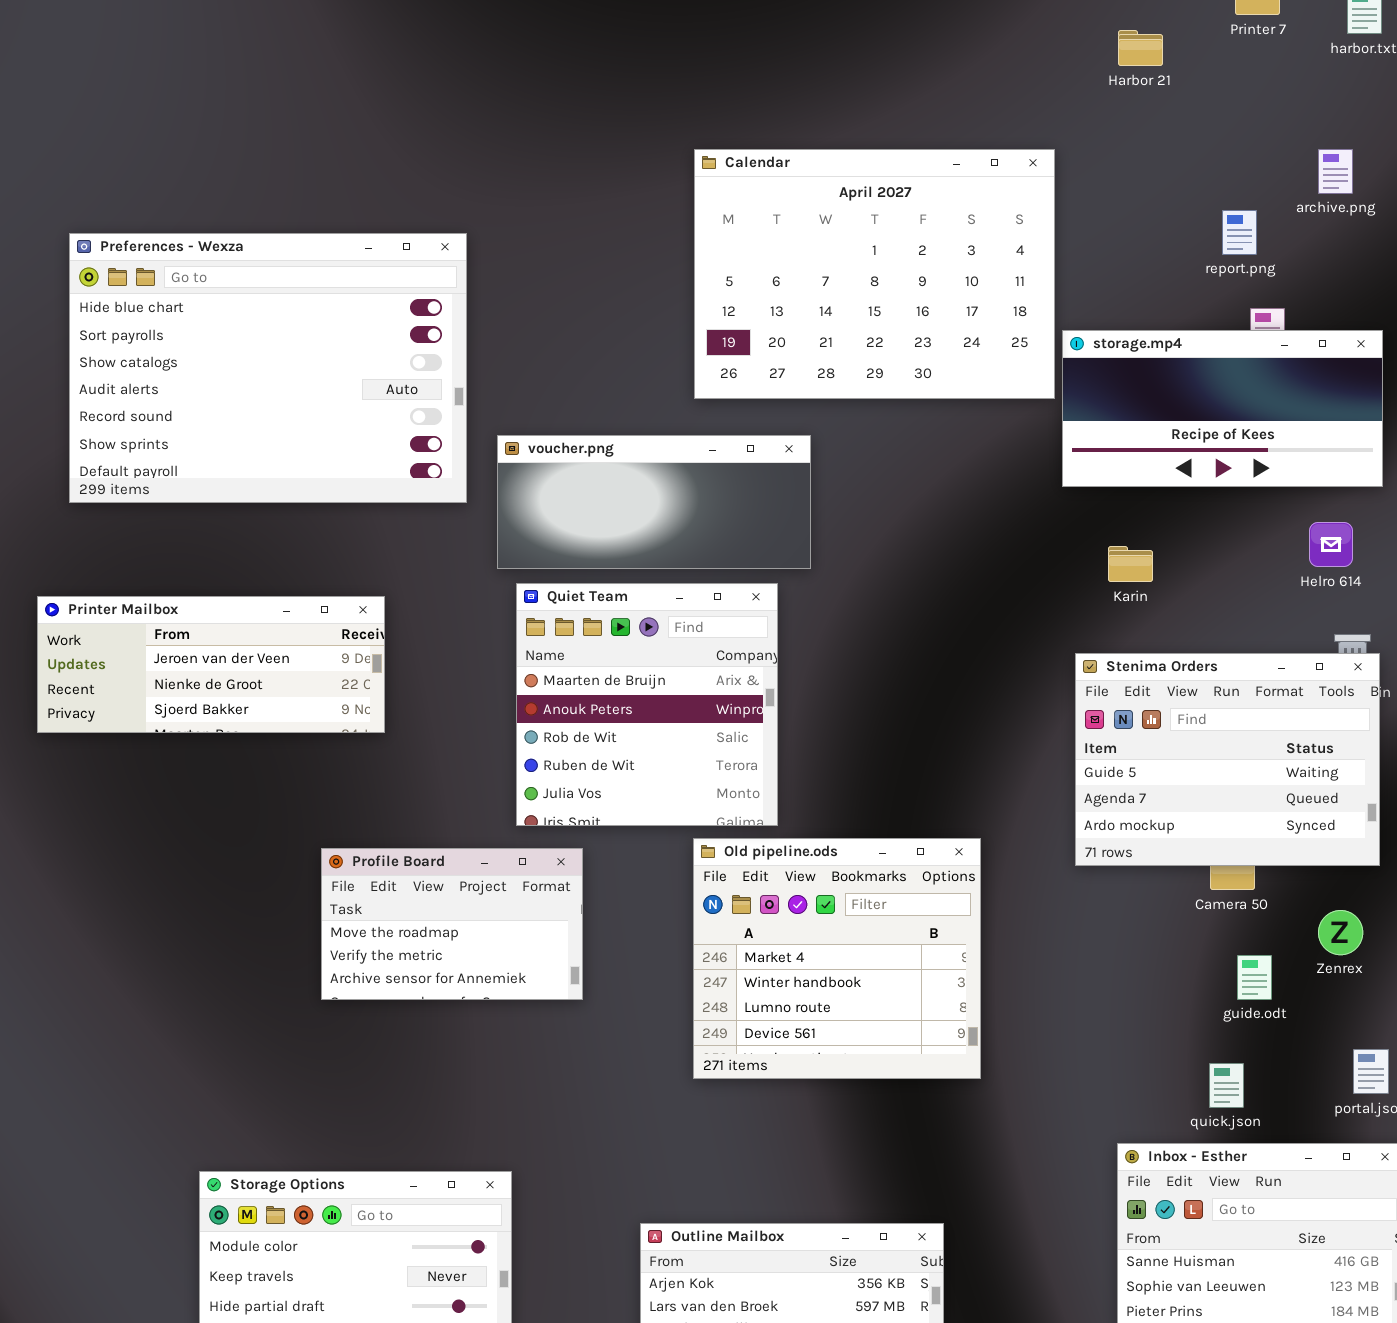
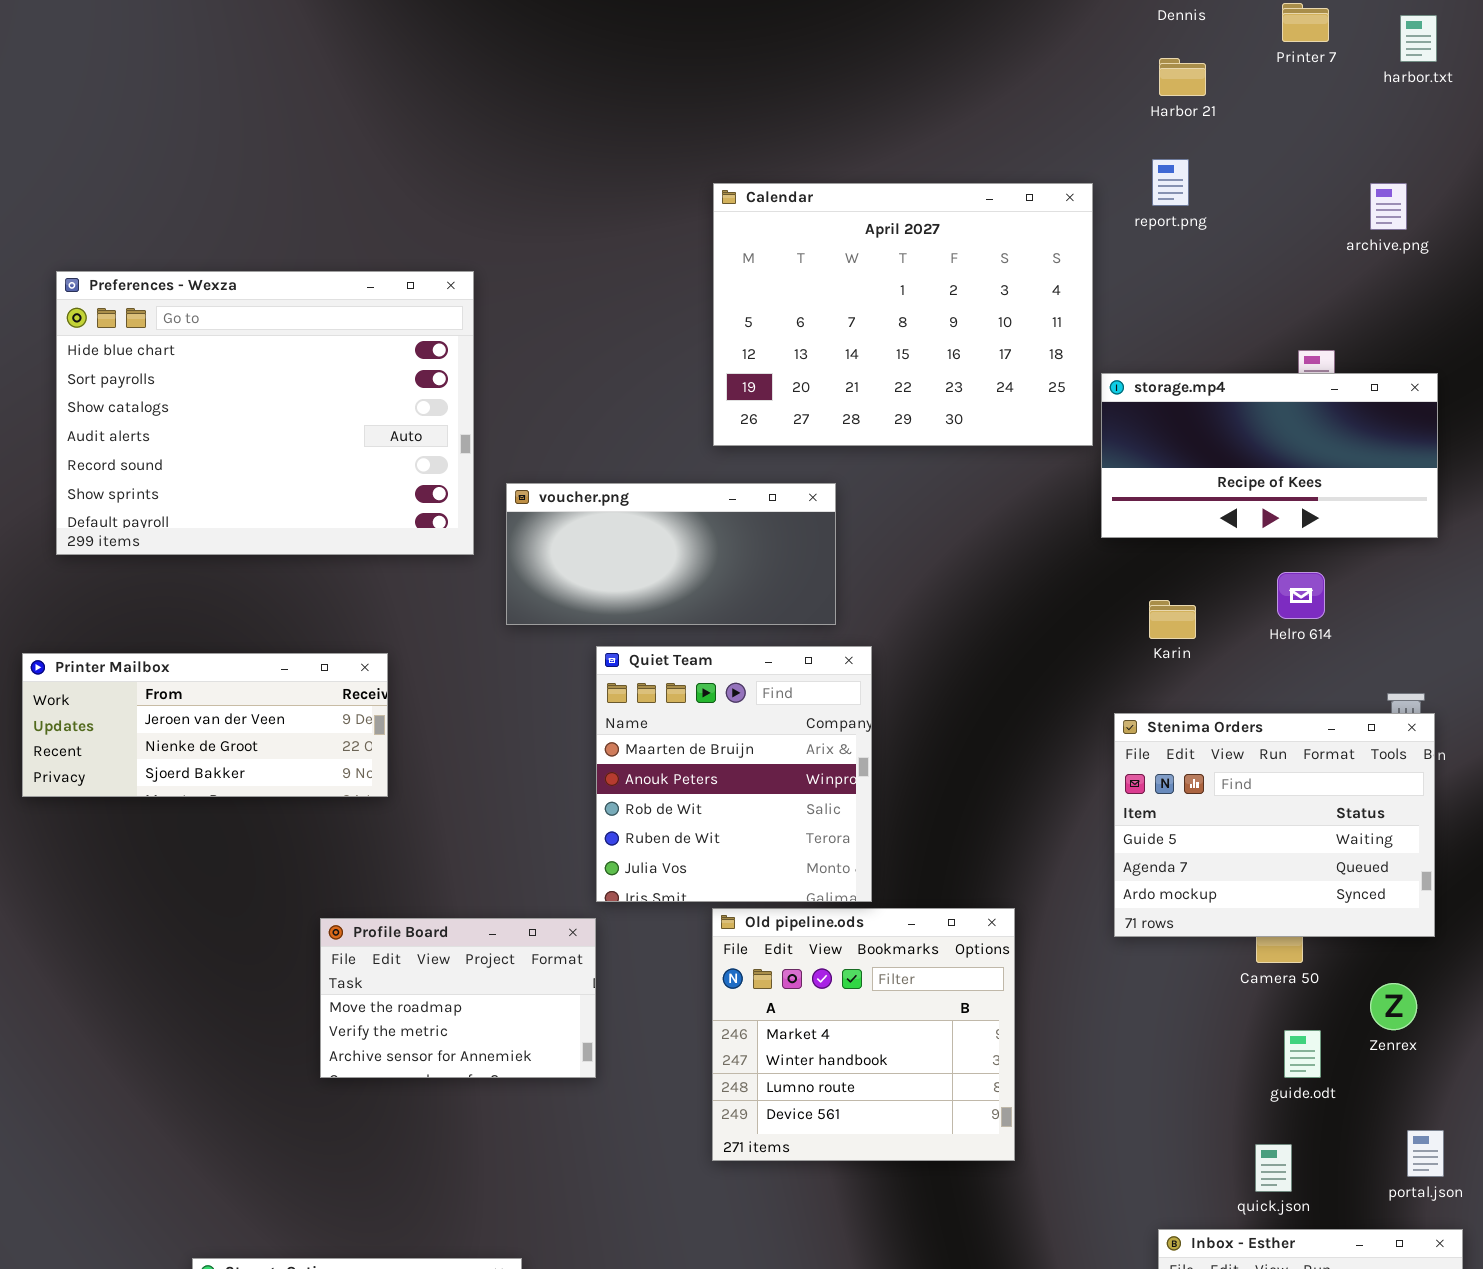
report.png: [1222,210,1257,255] -> [1152,159,1189,206], moved
Helro 614: [1309,522,1353,567] -> [1277,572,1325,619], moved
Quiet Team: [516,583,778,826] -> [596,646,872,902], moved

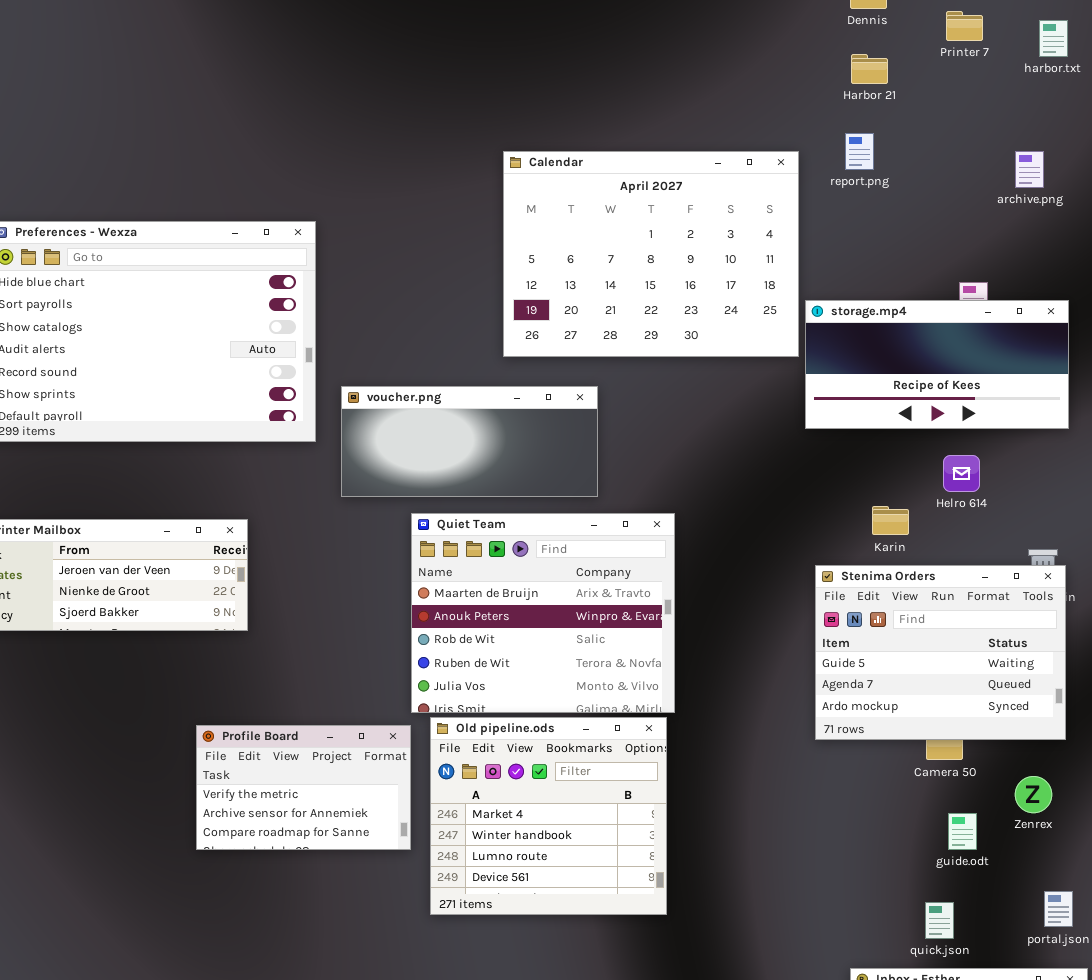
Karin: [1149,600,1196,639] -> [872,506,909,535], moved
Quiet Team: [596,646,872,902] -> [411,513,675,713], resized
Old pipeline.ods: [712,908,1015,1161] -> [430,717,667,915], moved
Profile Board: [320,918,596,1078] -> [196,725,411,850], scrolled down 1 row

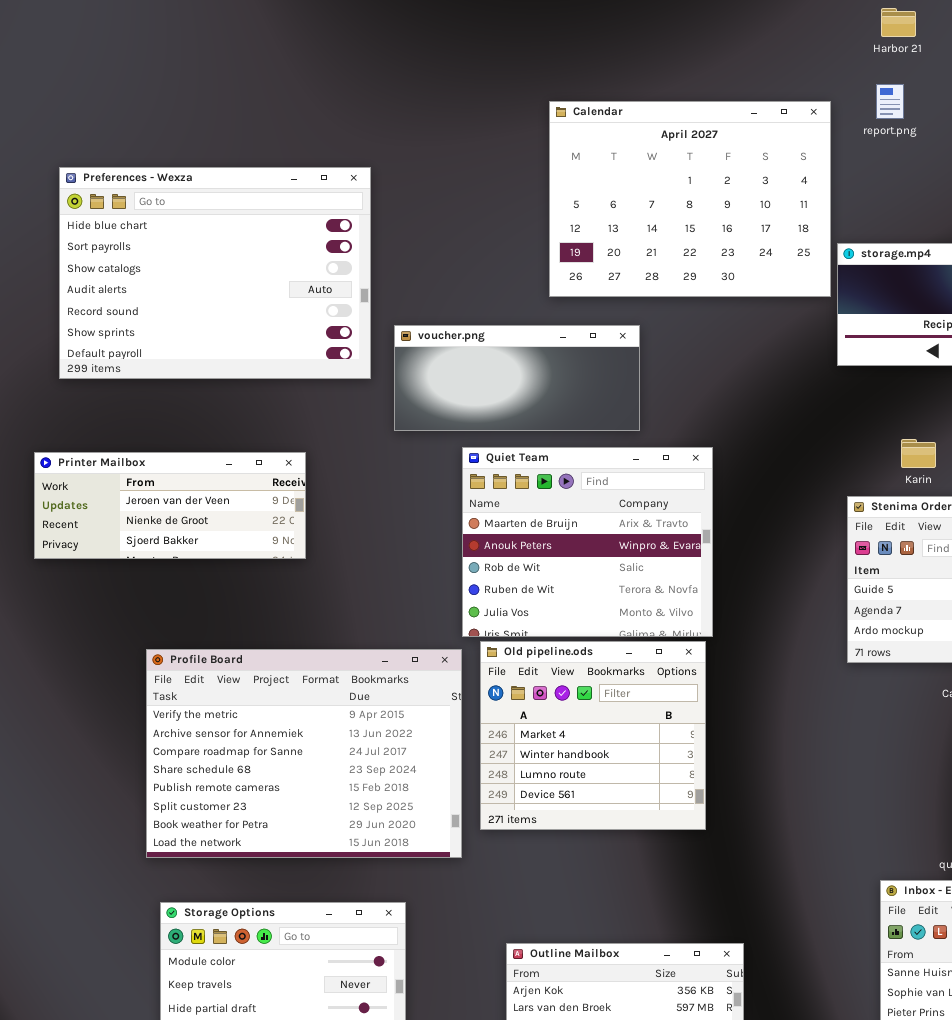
Profile Board: [196,725,411,850] -> [146,649,462,858], resized

